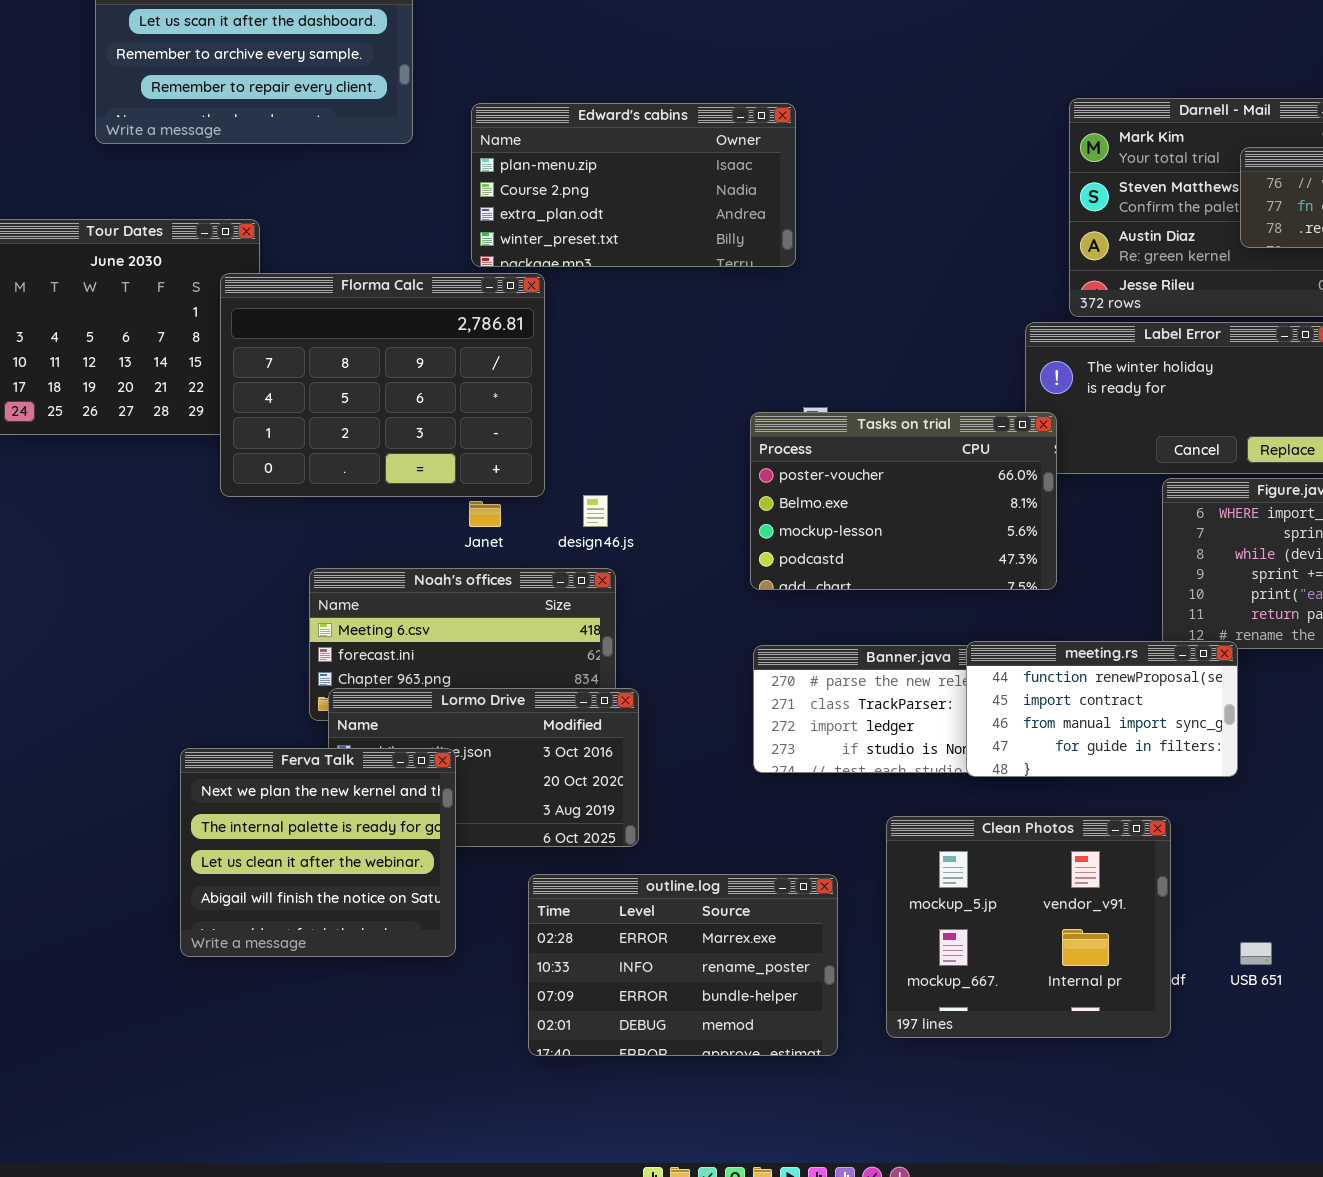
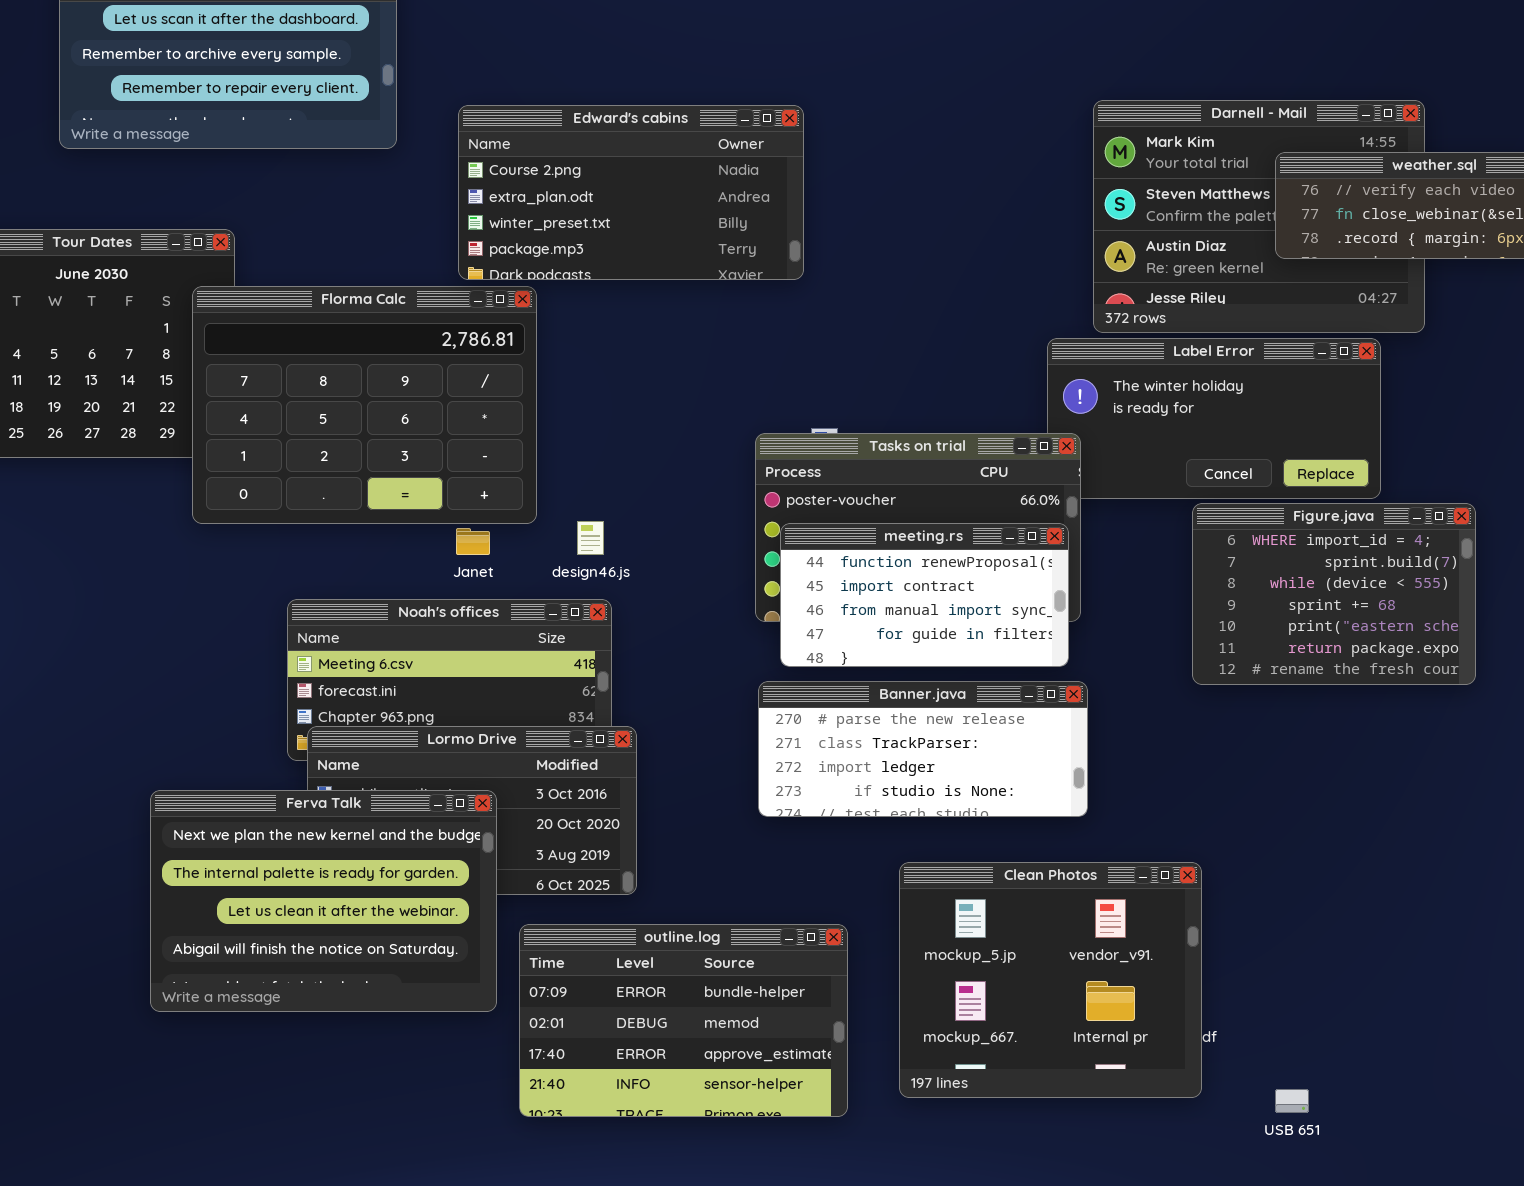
Edward's cabins: [471,103,796,267] -> [458,105,804,280], scrolled down 1 row
meeting.rs: [966,641,1238,777] -> [780,523,1069,667], moved
Ferva Talk: [180,748,456,957] -> [150,790,497,1012], resized
outline.log: [528,874,838,1056] -> [519,924,848,1117], scrolled down 2 rows
USB 651: [1240,942,1272,965] -> [1275,1089,1309,1113], moved

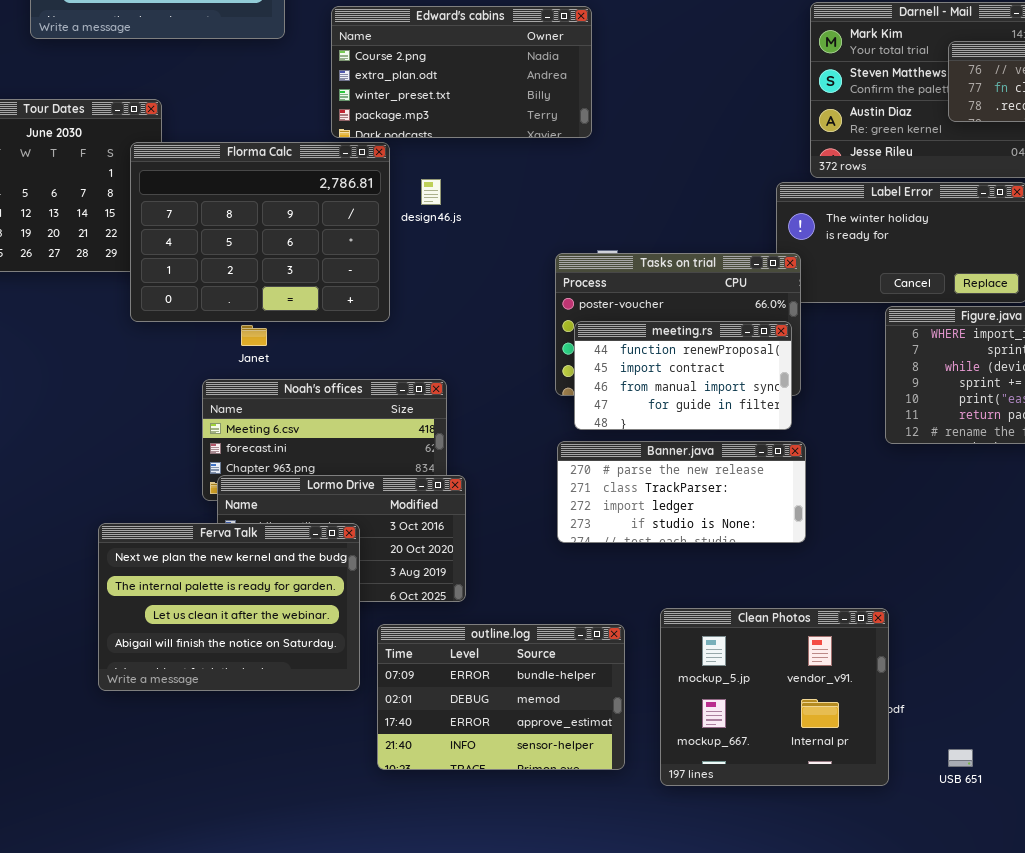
design46.js: [577,521,604,555] -> [421,179,441,205], moved
Janet: [456,528,490,555] -> [241,325,267,346], moved
Clean Photos: [899,862,1202,1098] -> [660,608,889,786], moved

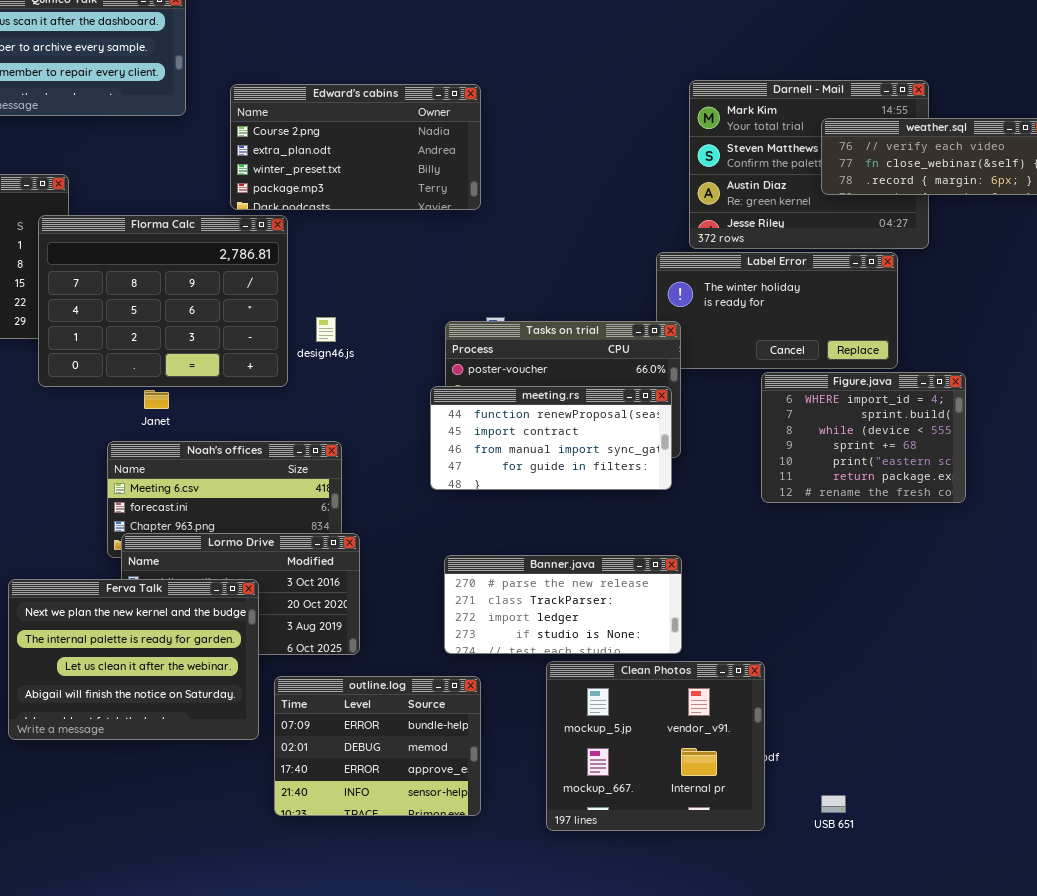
design46.js: [421,179,441,205] -> [316,317,336,342], moved
meeting.rs: [574,321,792,430] -> [430,386,672,490], resized
Banner.java: [557,441,806,543] -> [444,555,682,654], moved
outline.log: [377,624,625,770] -> [274,676,481,816], resized

